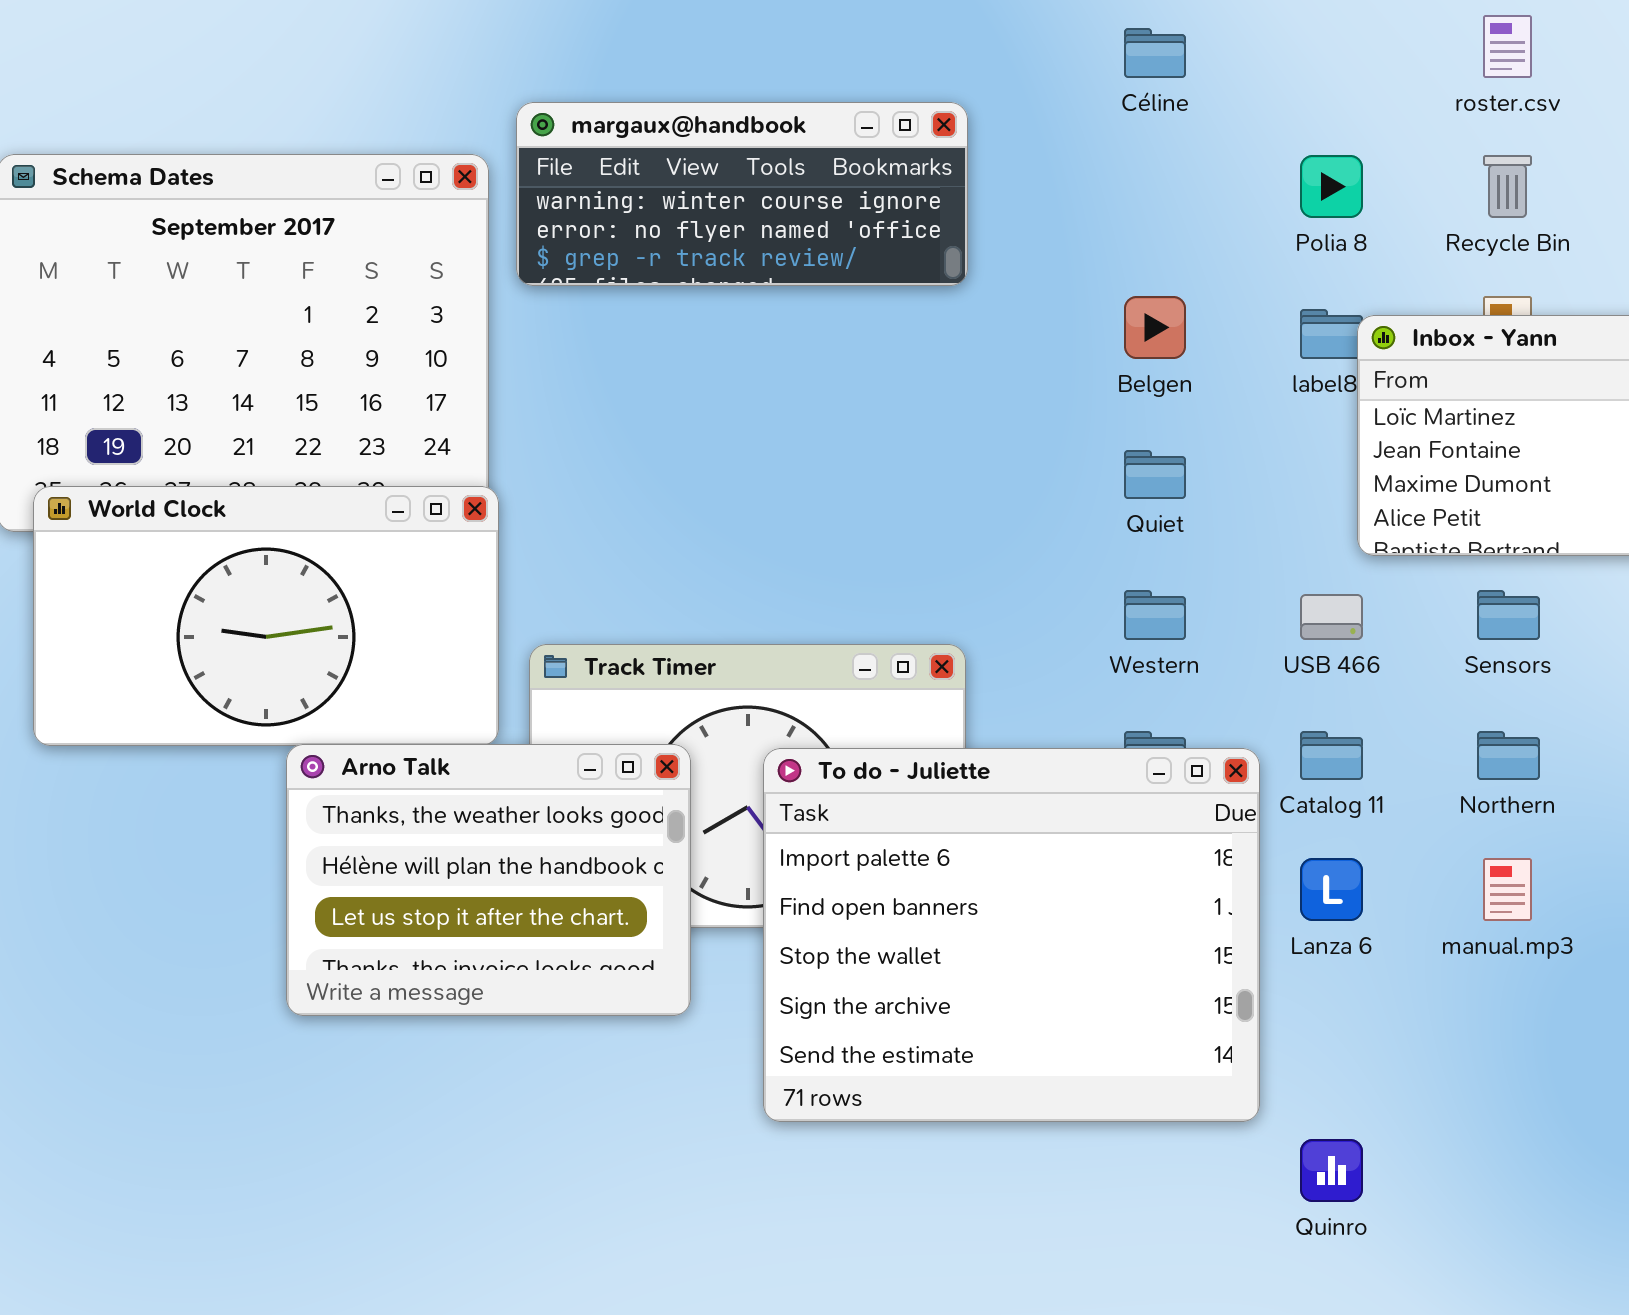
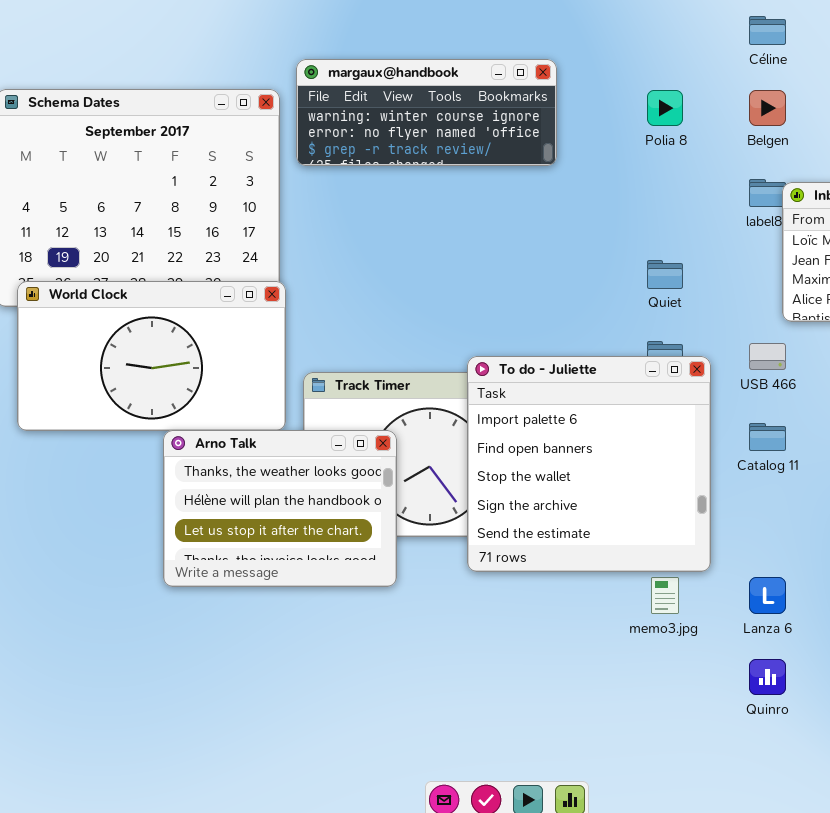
Céline: [1124,28,1186,78] -> [749,16,786,45], moved
Polia 8: [1300,155,1363,218] -> [647,90,683,126], moved
Belgen: [1124,296,1186,359] -> [749,90,786,126], moved
To do - Juliette: [763,748,1260,1122] -> [467,356,711,572], moved, resized
Lanza 6: [1300,858,1363,921] -> [749,577,786,614], moved

